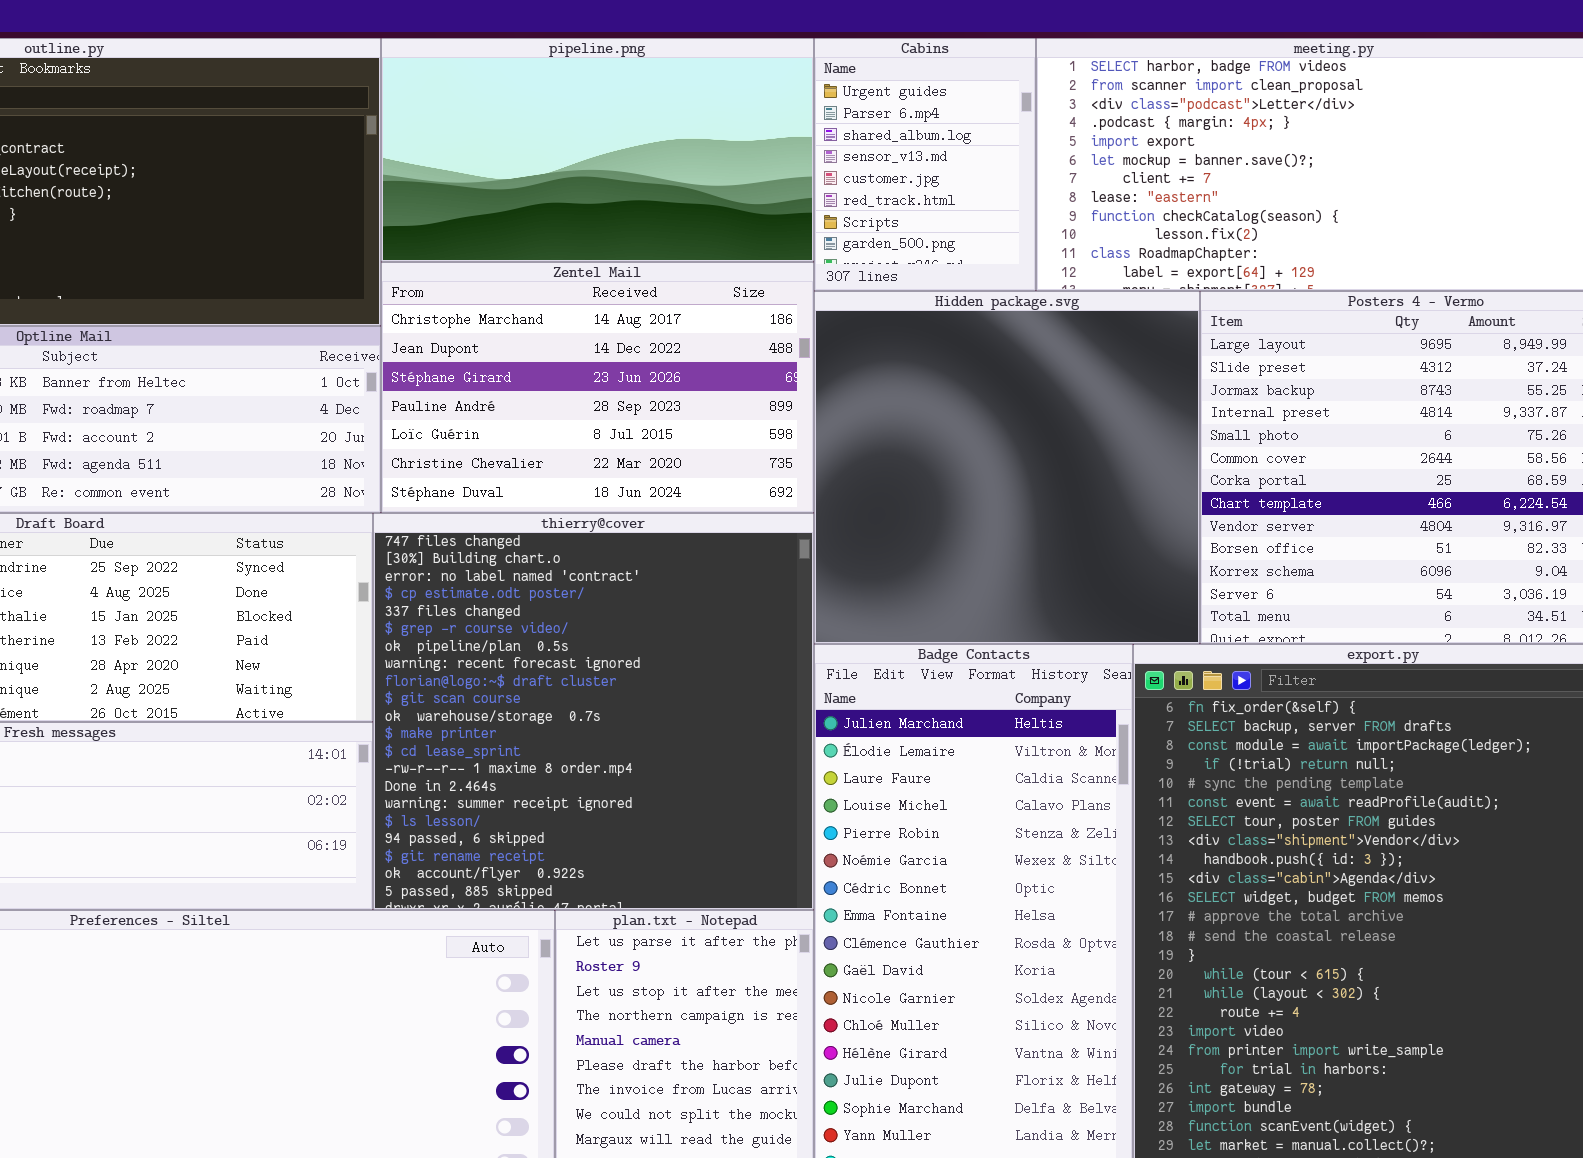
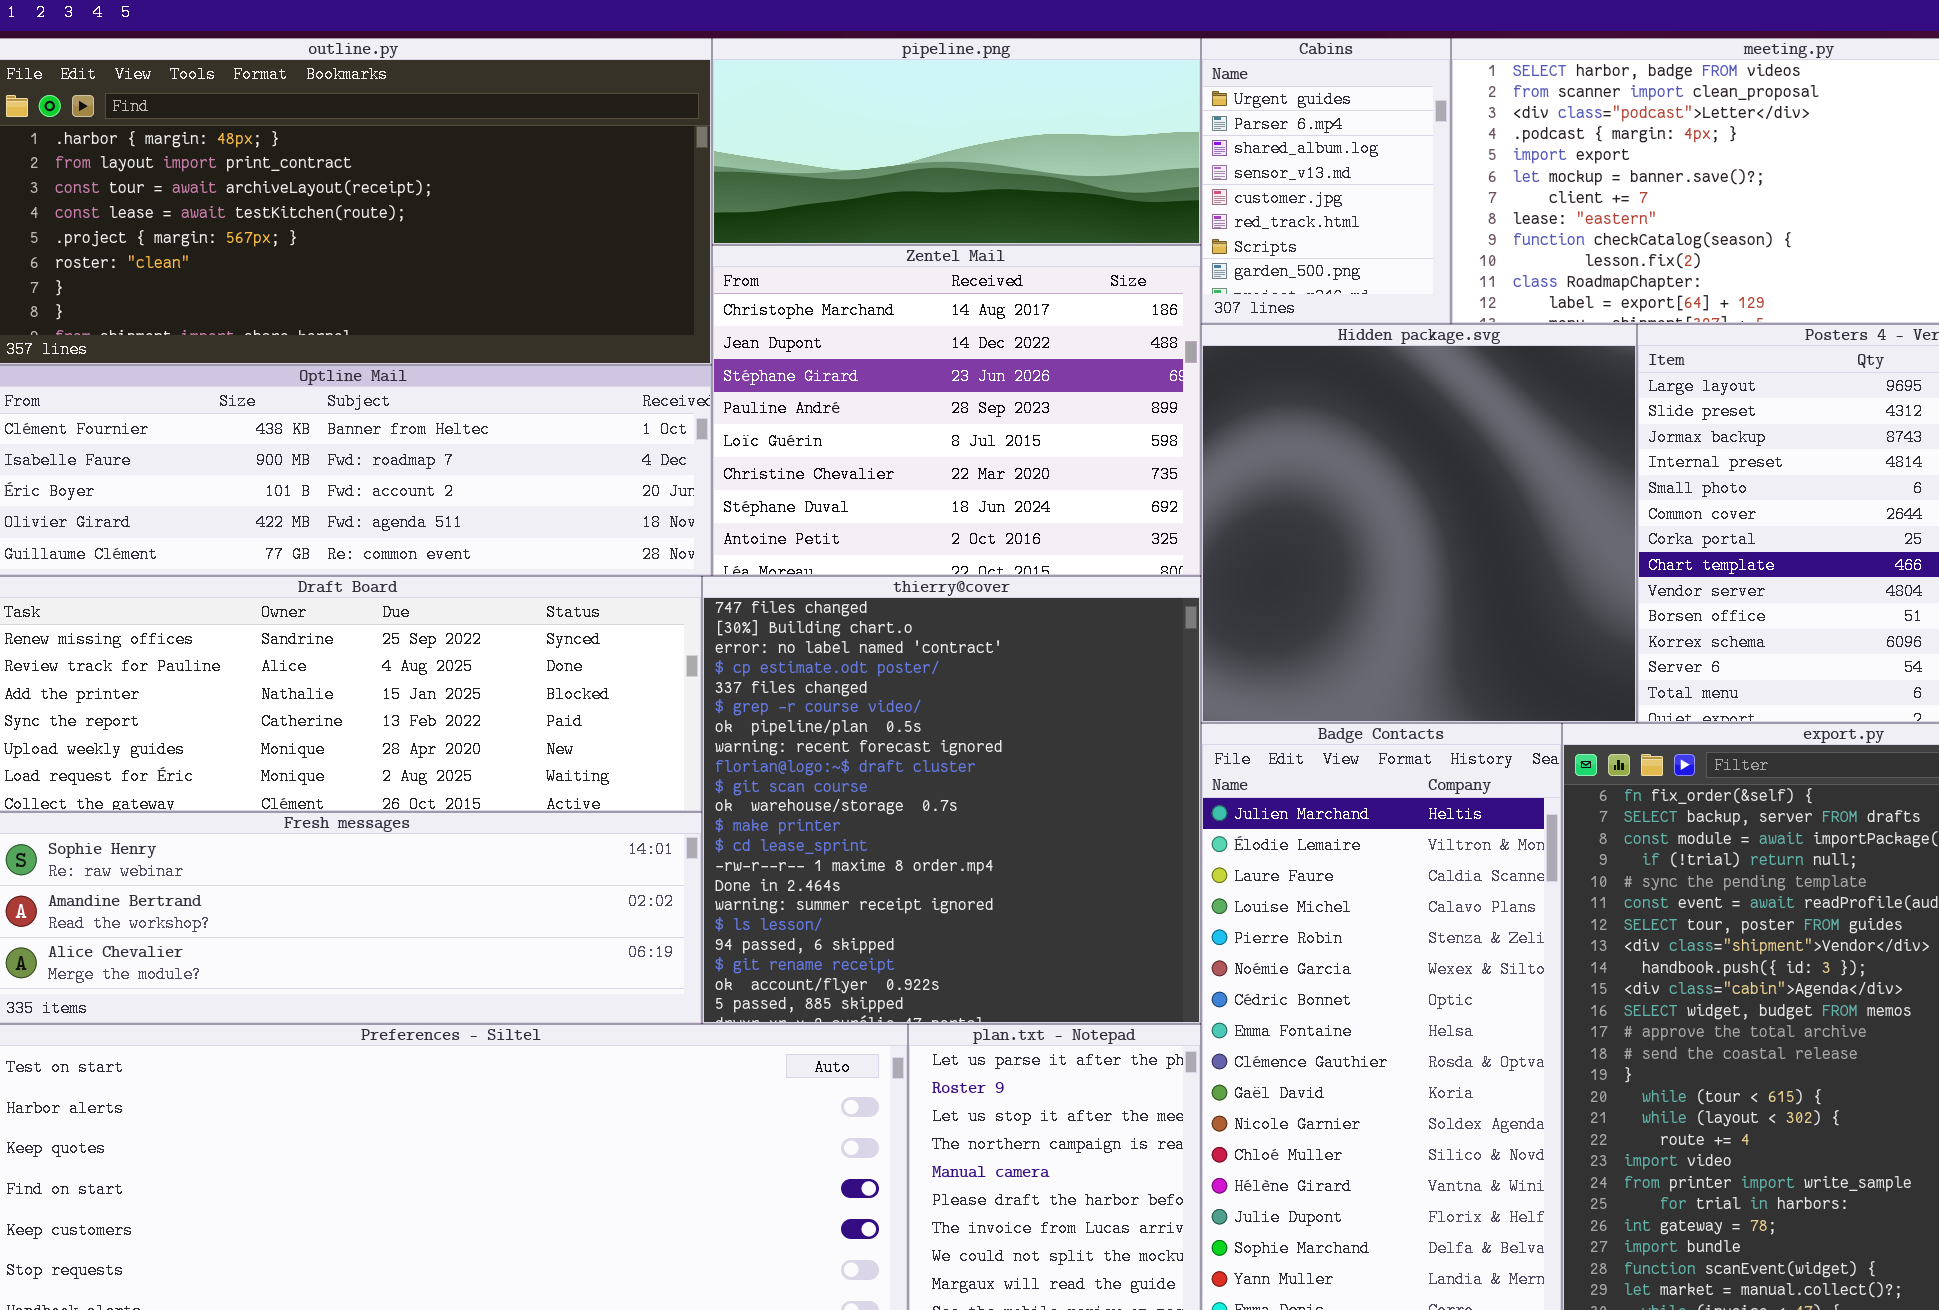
pipeline.png: [381,38,814,262] -> [712,38,1201,245], resized
Zentel Mail: [381,262,814,513] -> [712,245,1201,576], resized

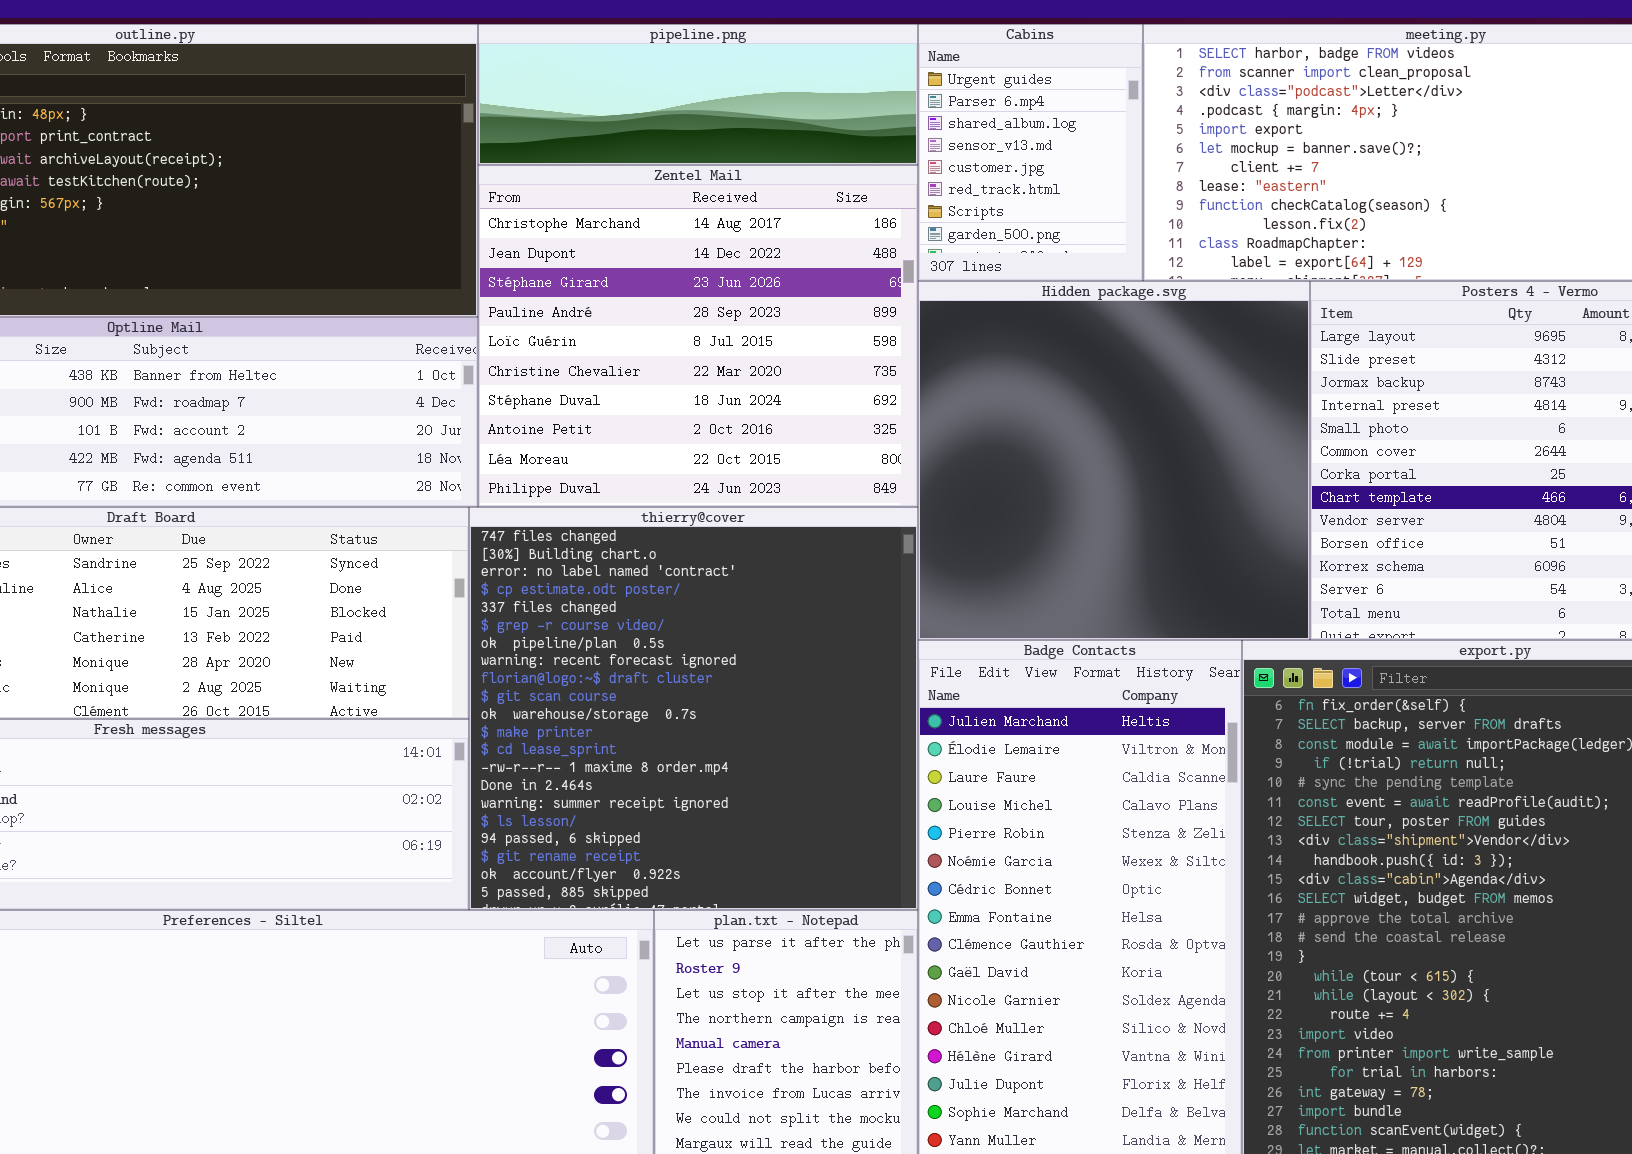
pipeline.png: [712,38,1201,245] -> [478,24,918,165], resized
Zentel Mail: [712,245,1201,576] -> [478,165,918,507], resized

